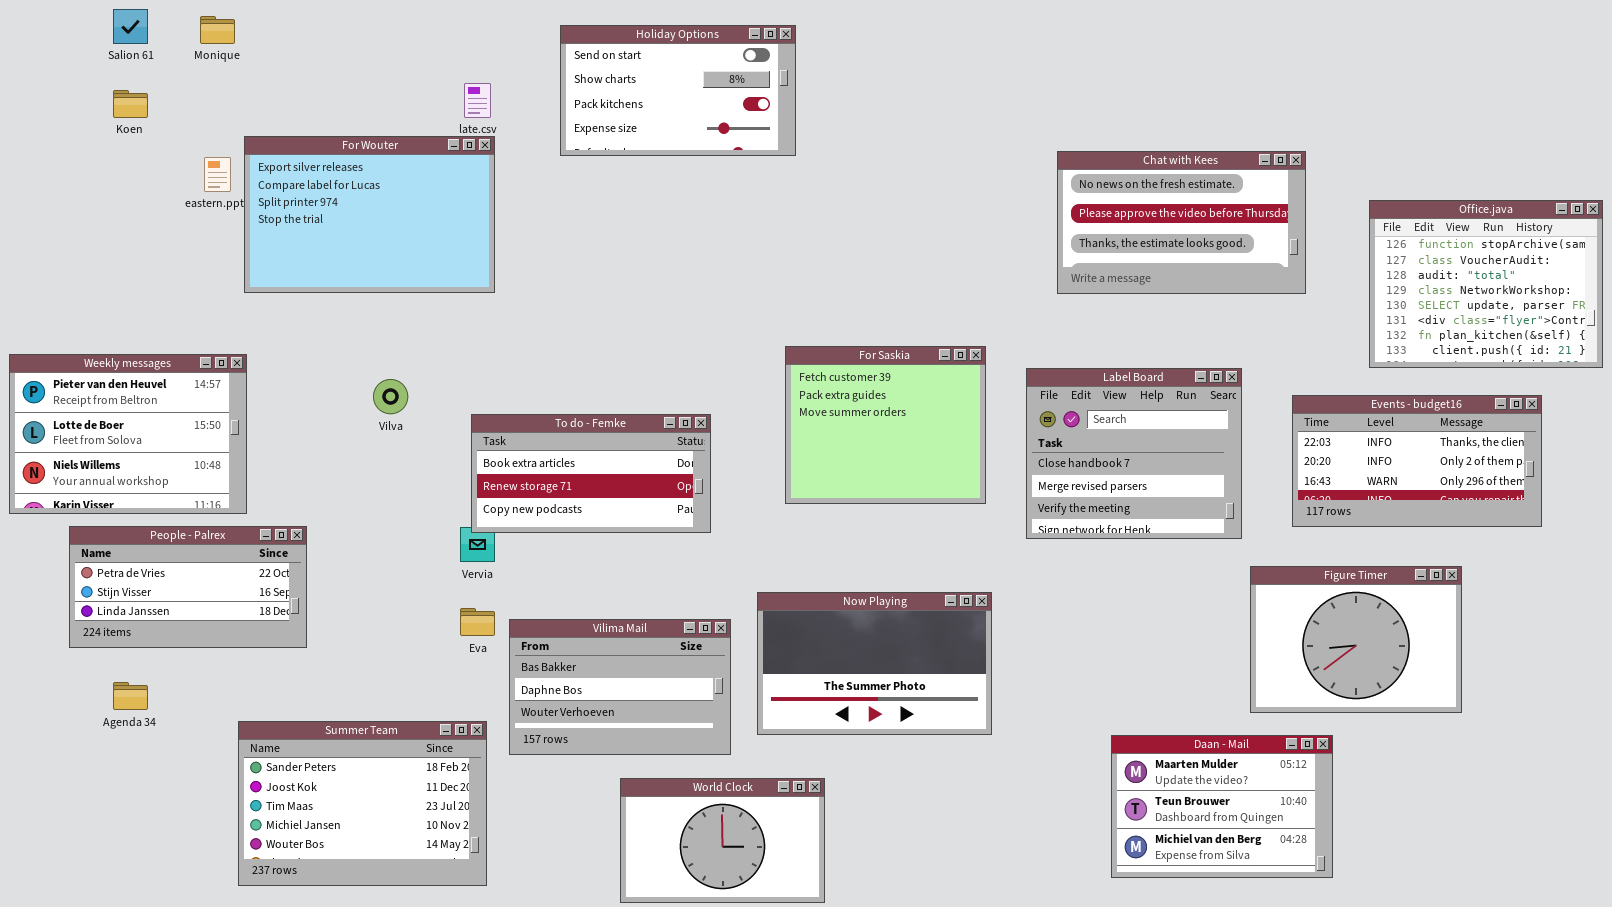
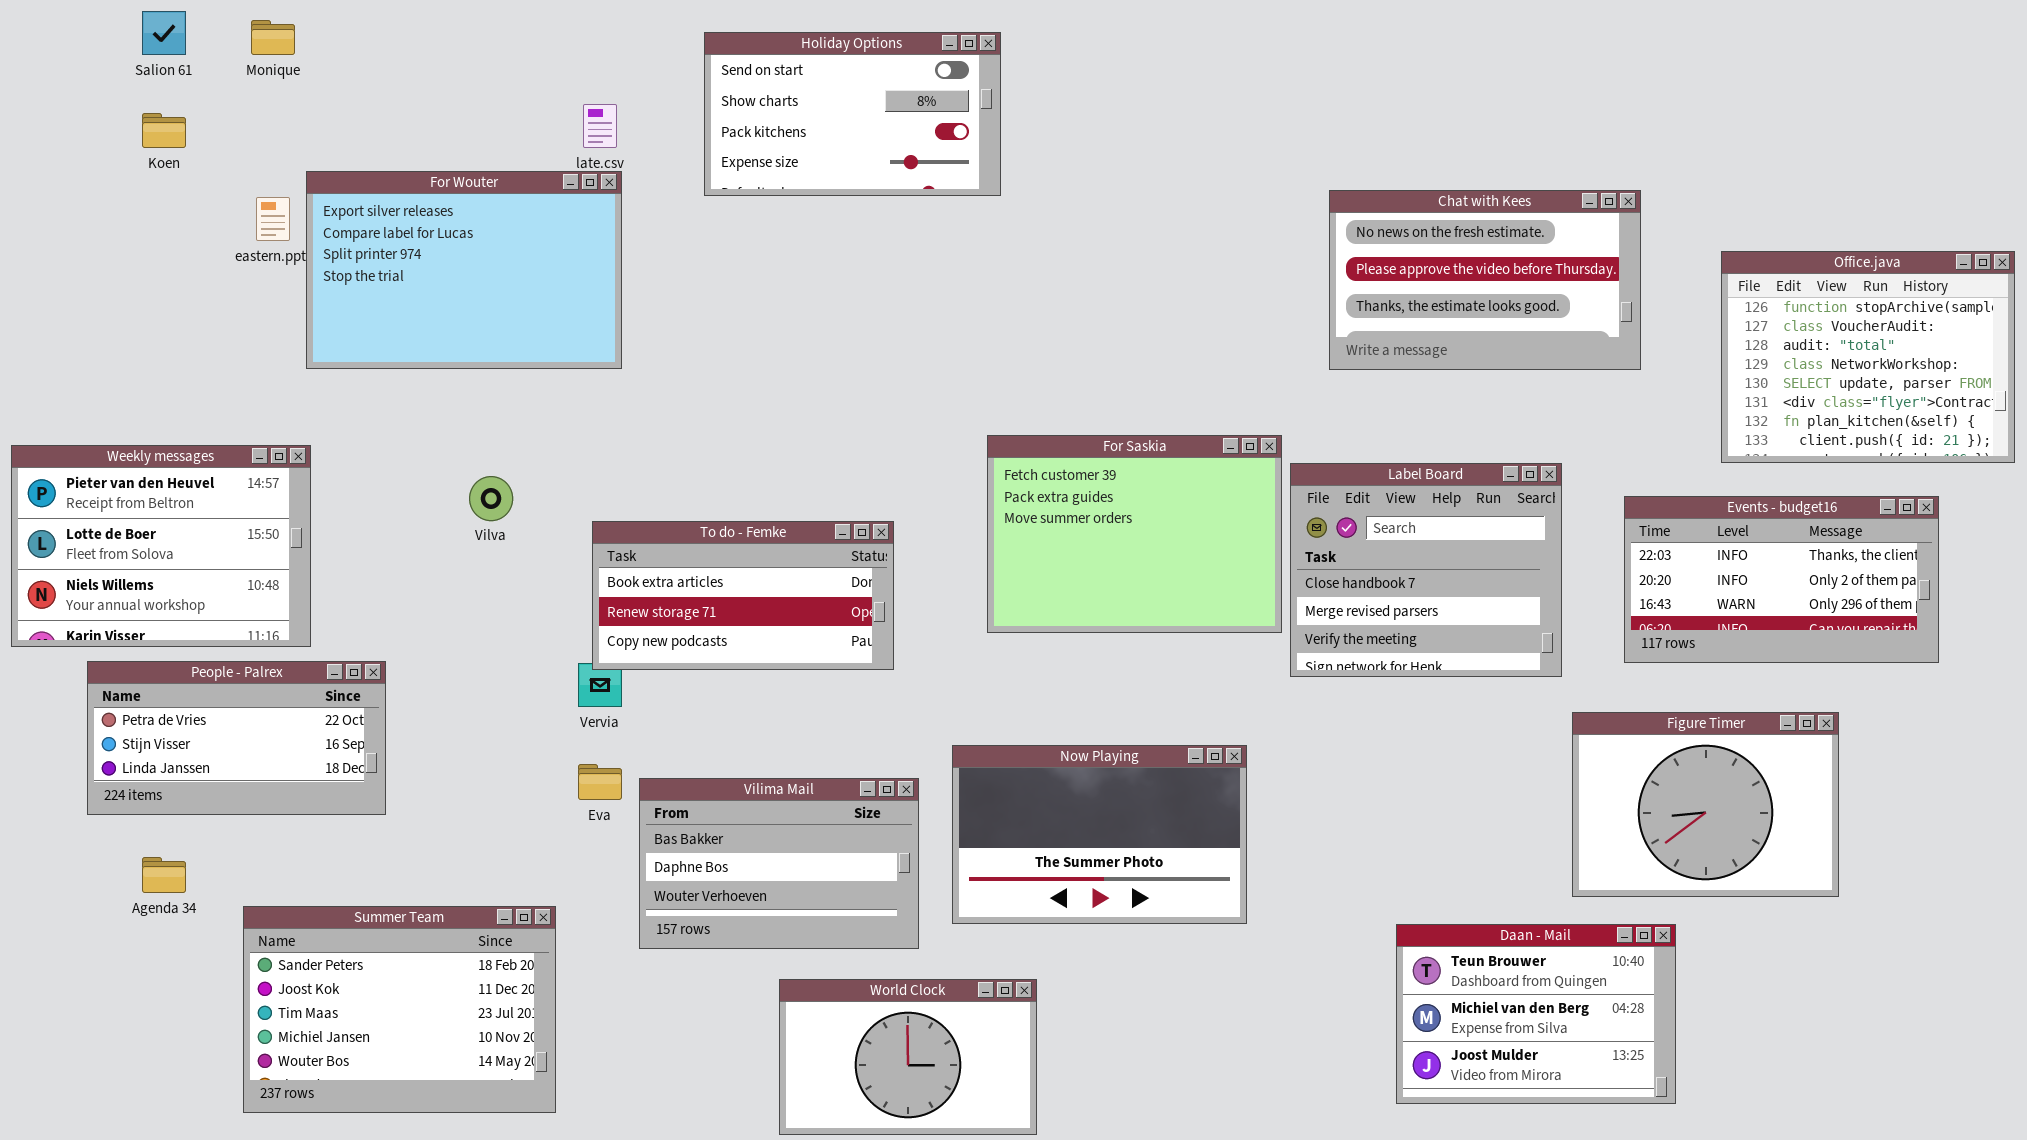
For Saskia: [785,346,986,504] -> [987,435,1282,633], resized
Summer Team: [238,721,487,886] -> [243,906,556,1113], moved
Daan - Mail: [1111,735,1333,878] -> [1396,924,1676,1104], scrolled down 1 row

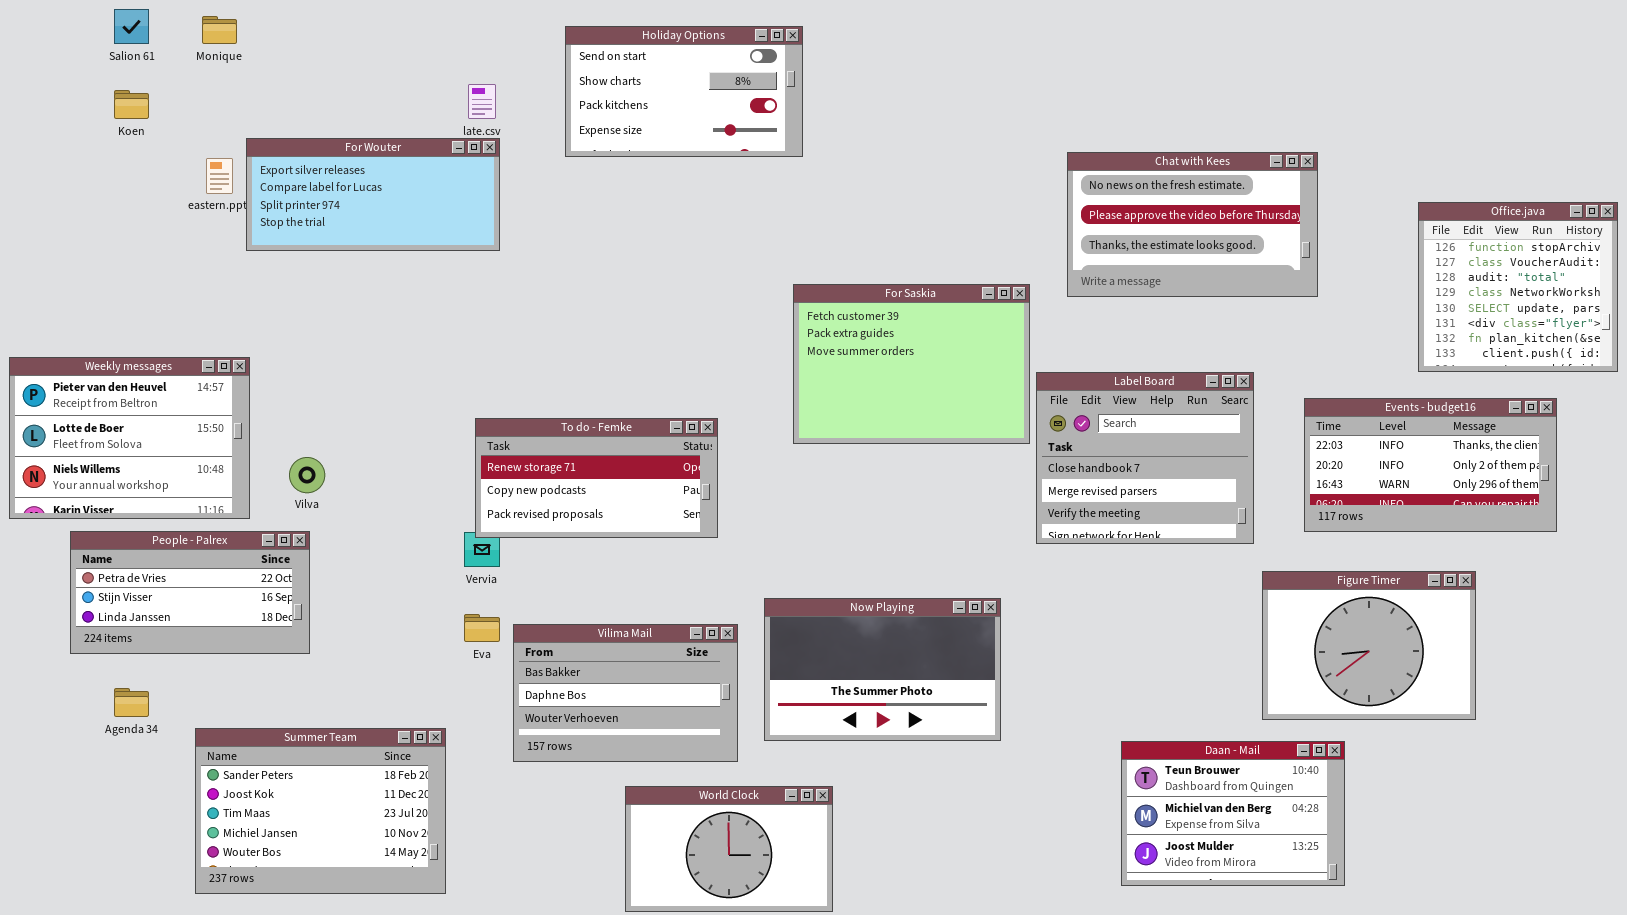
For Wouter: [306,171,622,369] -> [246,138,500,251], resized
Office.java: [1721,251,2015,463] -> [1418,202,1618,372], resized
For Saskia: [987,435,1282,633] -> [793,284,1030,444], moved
Vilva: [469,476,513,521] -> [289,457,325,493], moved
To do - Femke: [592,521,894,670] -> [475,418,718,538], scrolled down 1 row

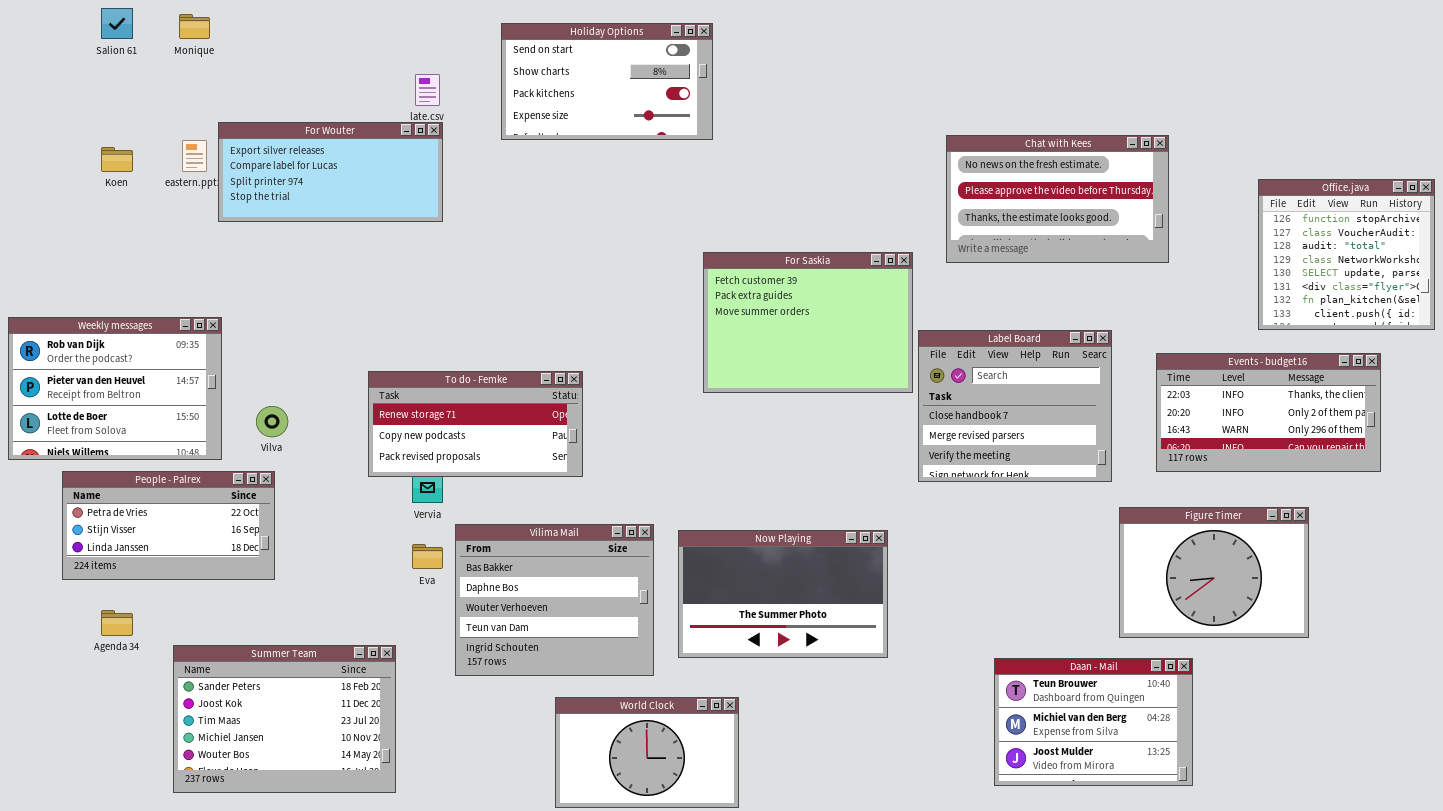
Koen: [114,90,149,119] -> [101,147,133,172], moved
Weekly messages: [9,357,250,519] -> [8,317,222,460], scrolled up 1 row
To do - Femke: [475,418,718,538] -> [368,371,583,477], moved
Vilima Mail: [513,624,738,762] -> [455,524,654,676], resized

